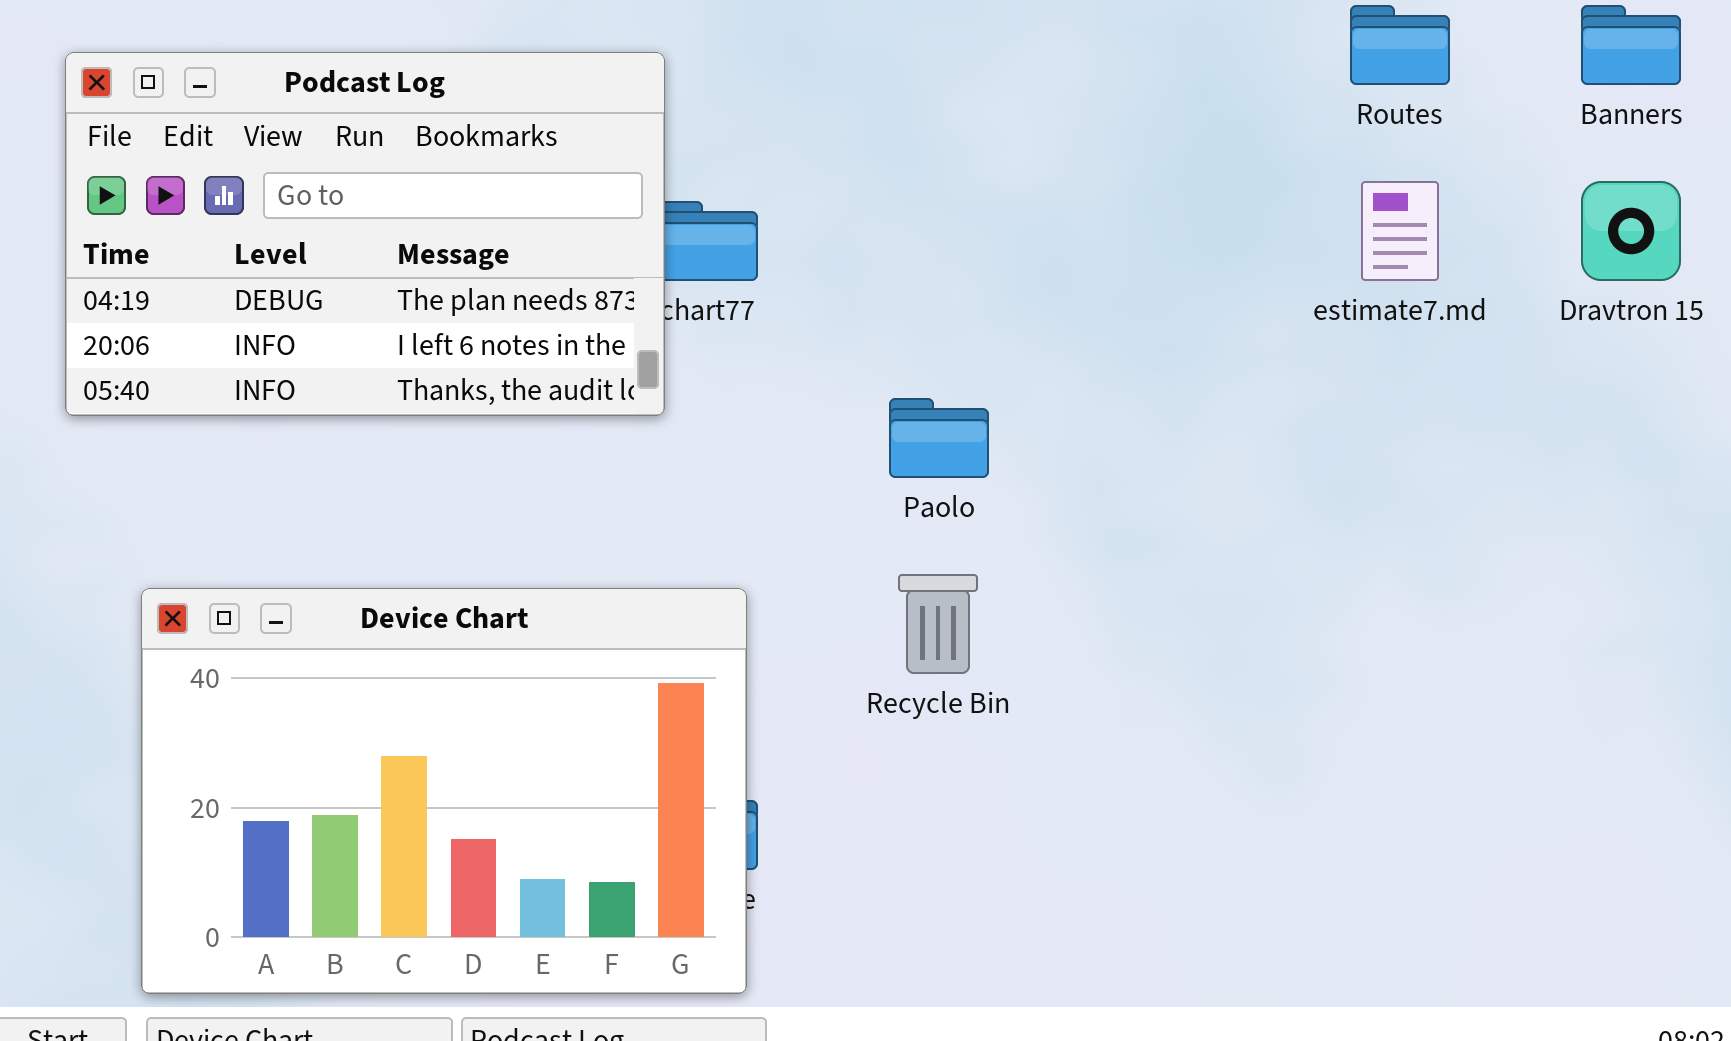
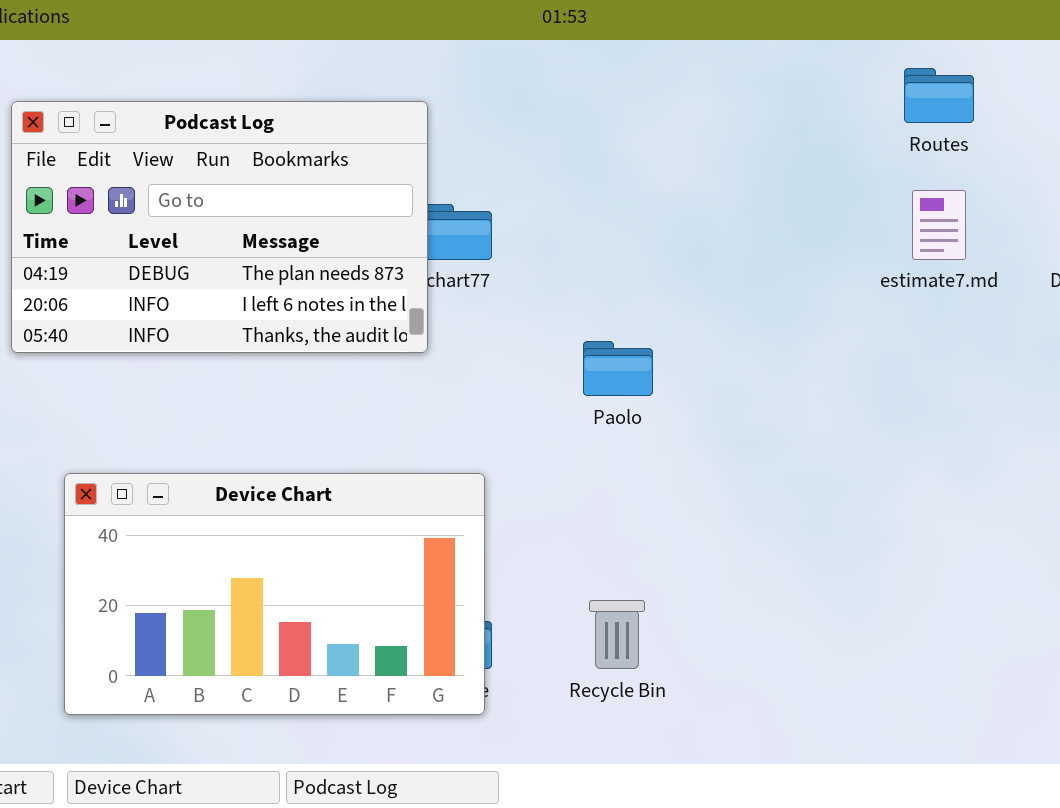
Recycle Bin: [898,574,978,674] -> [589,600,645,669], moved
Device Chart: [141,588,747,994] -> [64,473,485,715], resized

